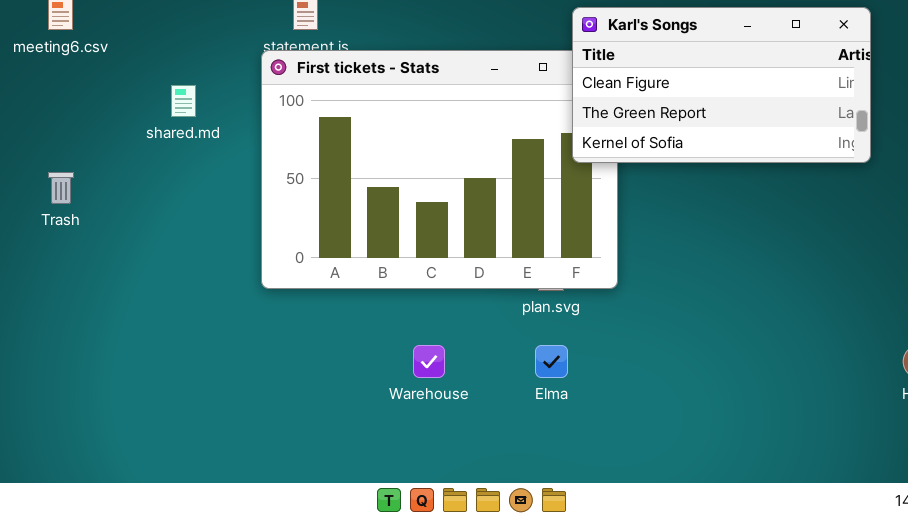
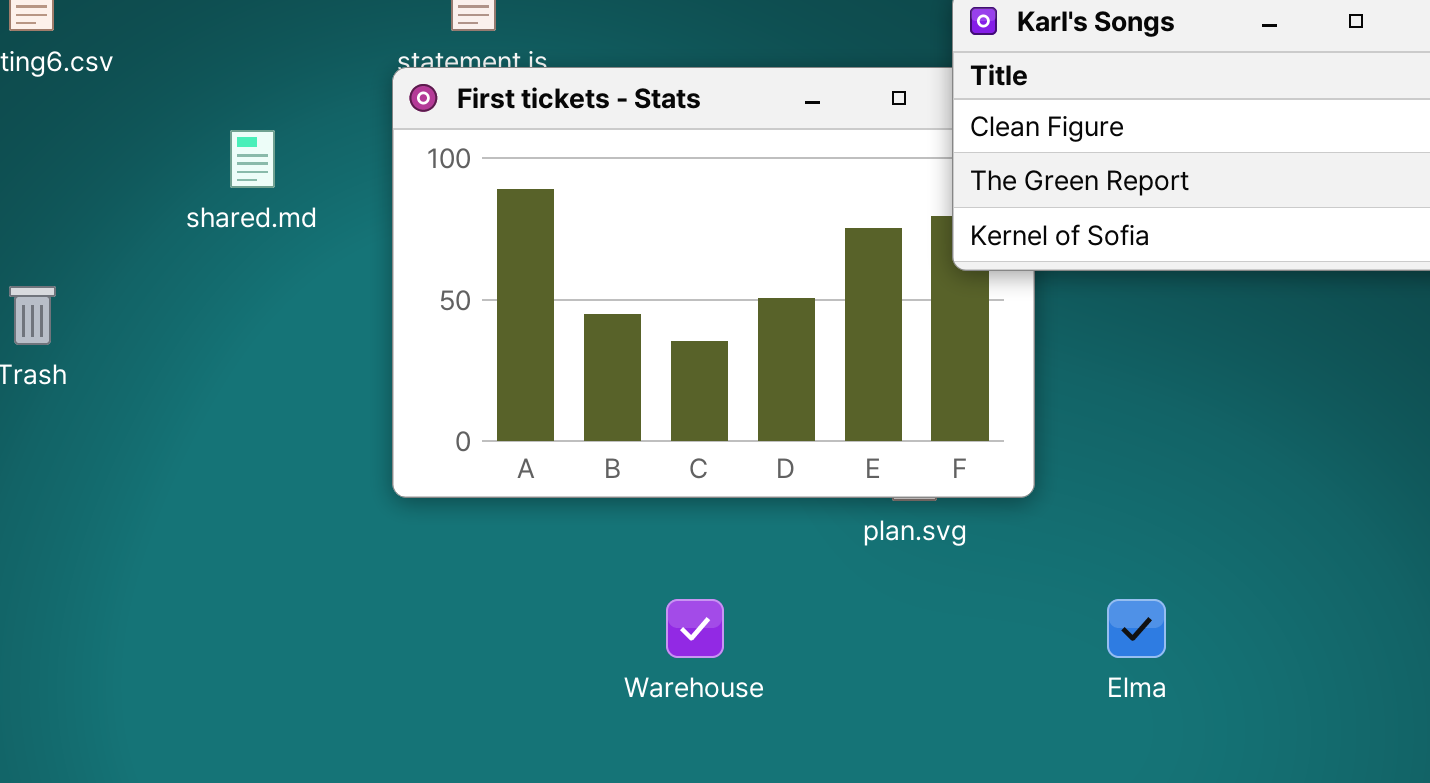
Elma: [535,345,568,378] -> [1107,599,1166,658], moved

